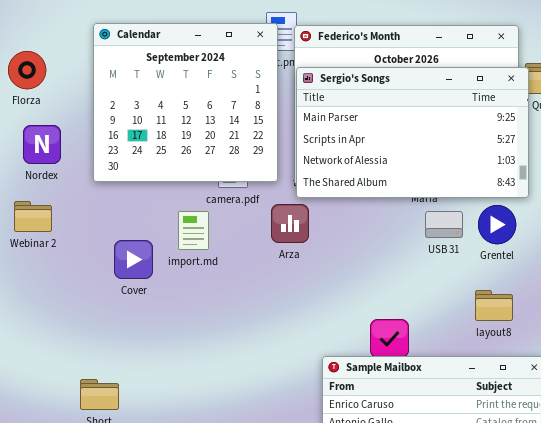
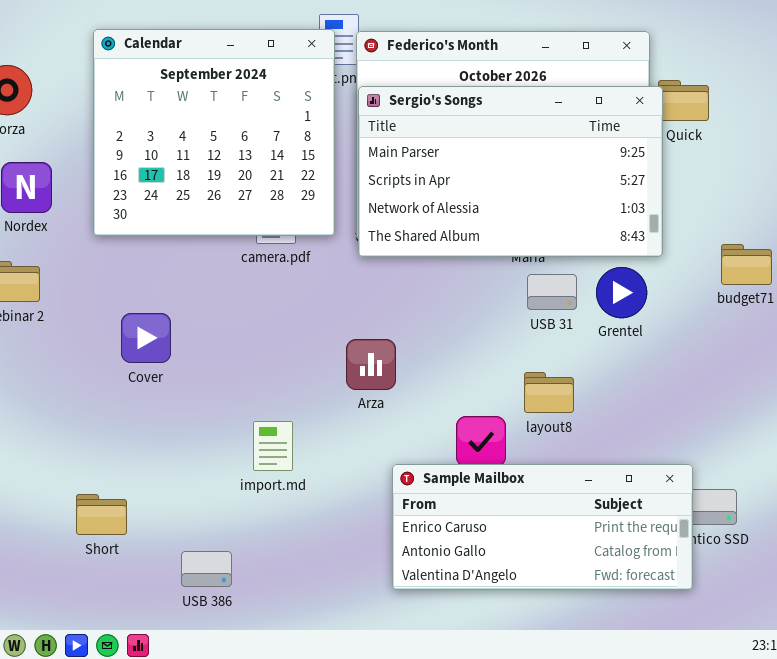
Arza: [271,204,309,243] -> [346,339,396,390], moved
import.md: [178,211,209,250] -> [253,421,293,471], moved
layout8: [475,290,513,321] -> [524,372,574,413], moved

